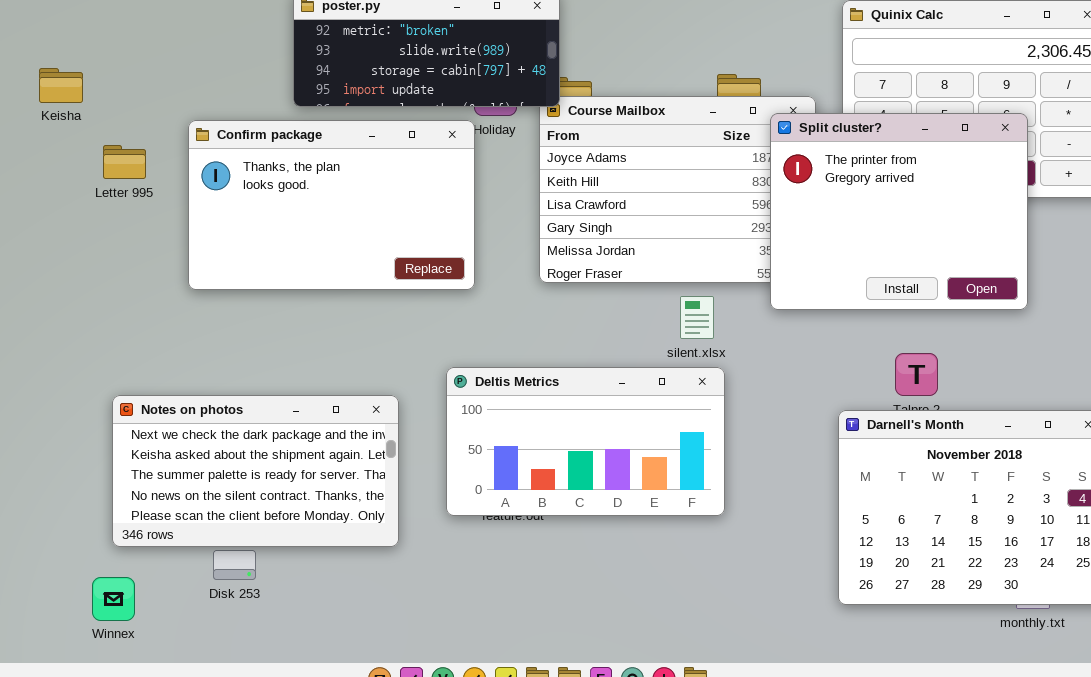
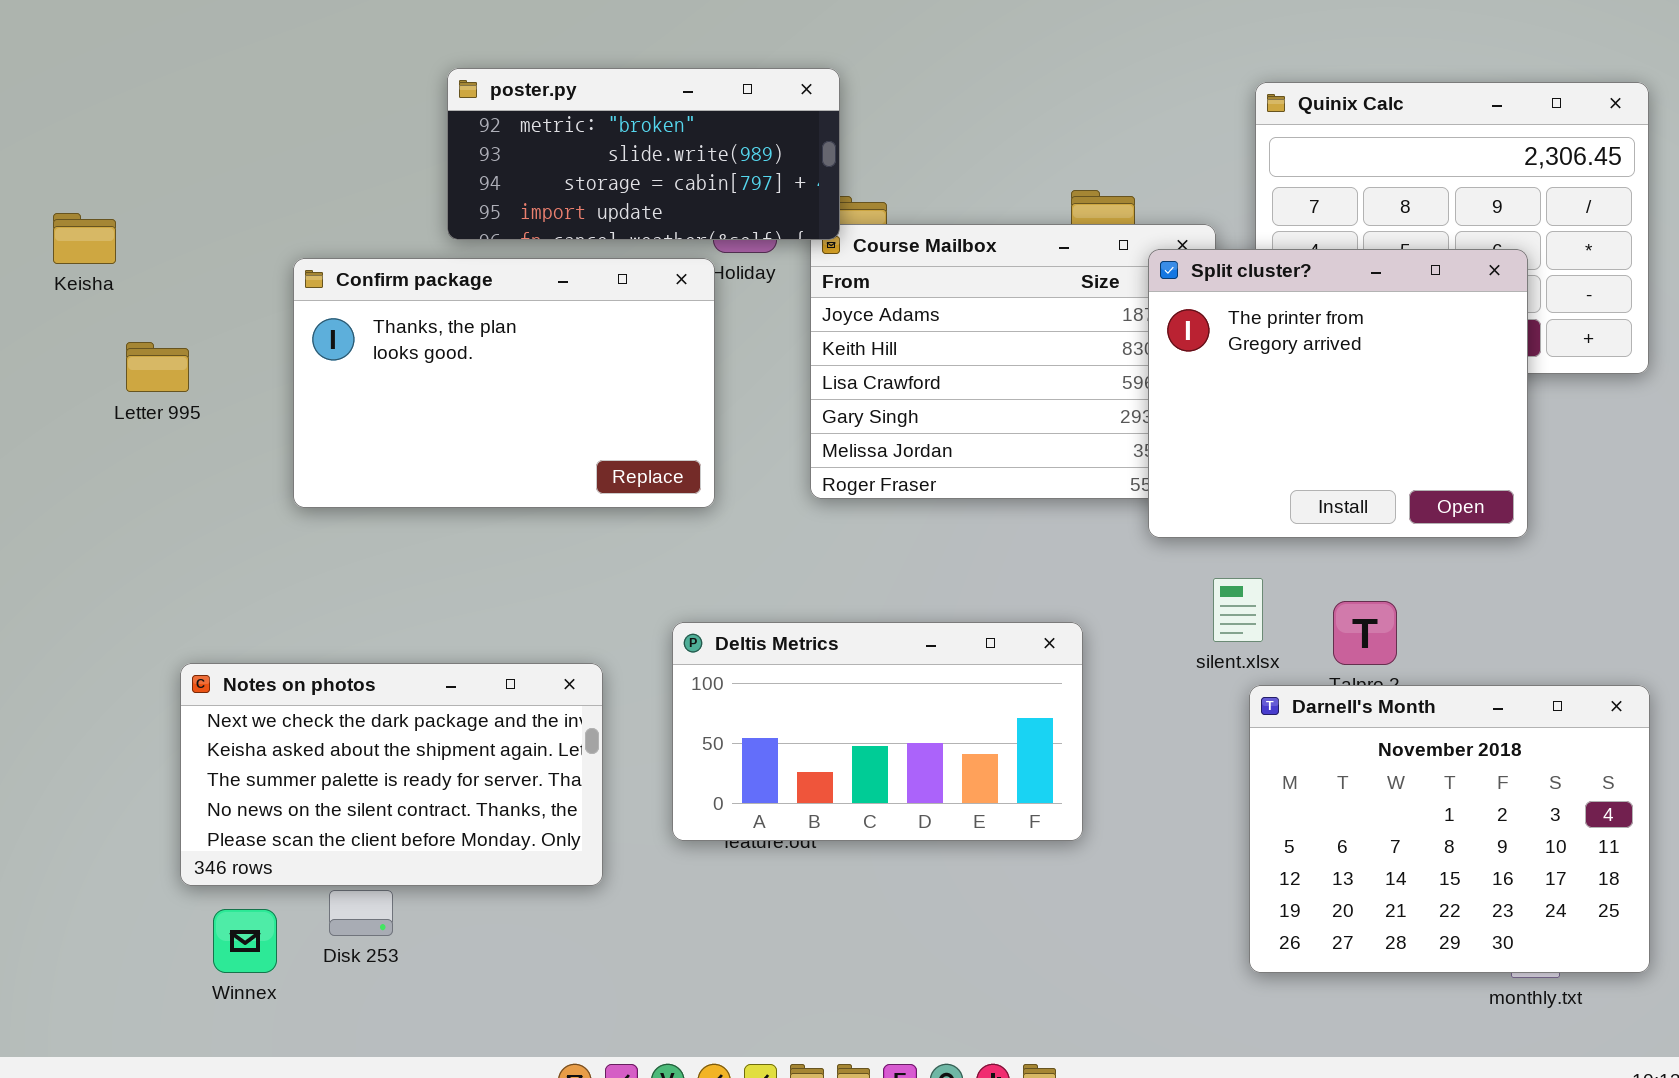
Keisha: [39,68,83,103] -> [53,213,116,264], moved
Letter 995: [103,145,146,179] -> [126,342,189,392], moved
silent.xlsx: [680,296,714,339] -> [1213,578,1263,642], moved
Winnex: [92,577,135,621] -> [213,909,277,973], moved

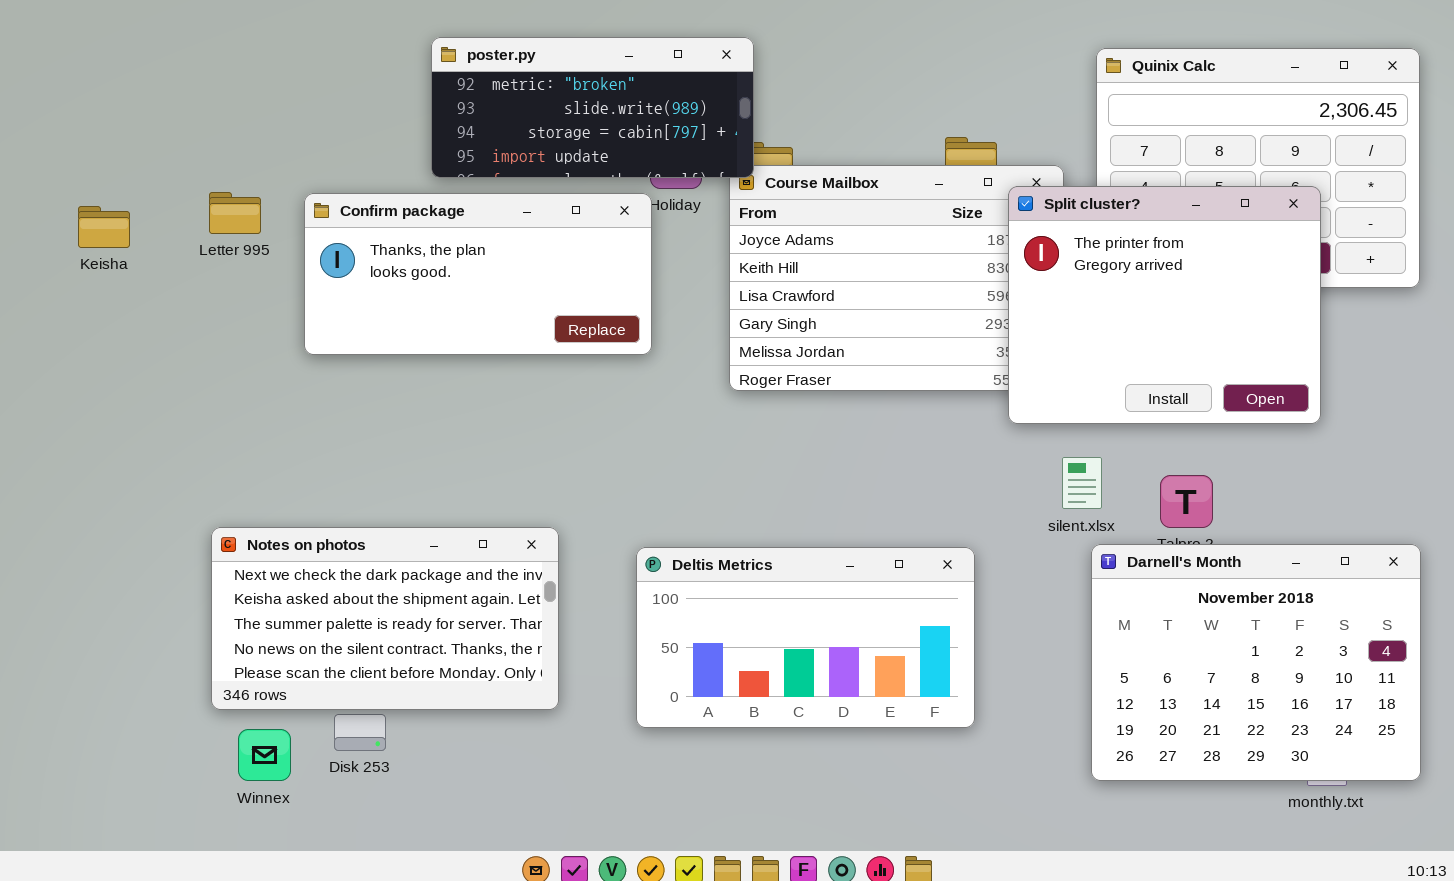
Keisha: [53,213,116,264] -> [78,206,130,248], moved
Confirm package: [293,258,715,508] -> [304,193,652,355], resized
Letter 995: [126,342,189,392] -> [209,192,261,234], moved
Deltis Metrics: [672,622,1083,841] -> [636,547,975,728], moved

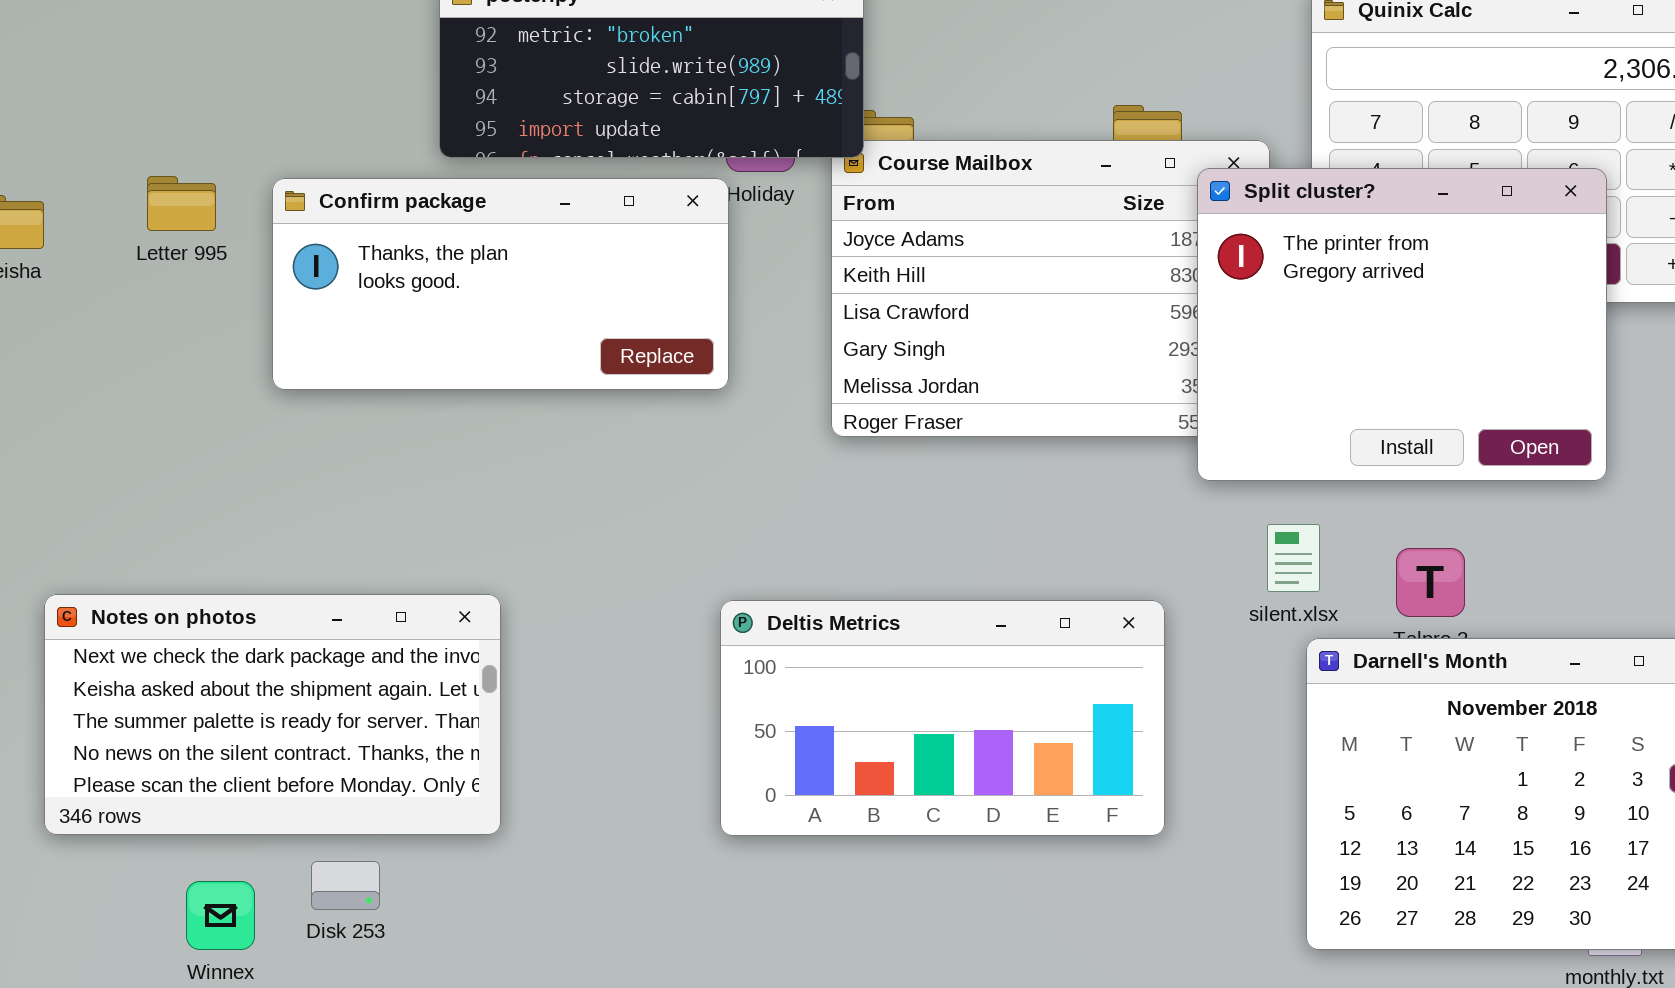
Notes on photos: [211,527,559,710] -> [44,594,501,835], moved
Deltis Metrics: [636,547,975,728] -> [720,600,1165,836], moved

